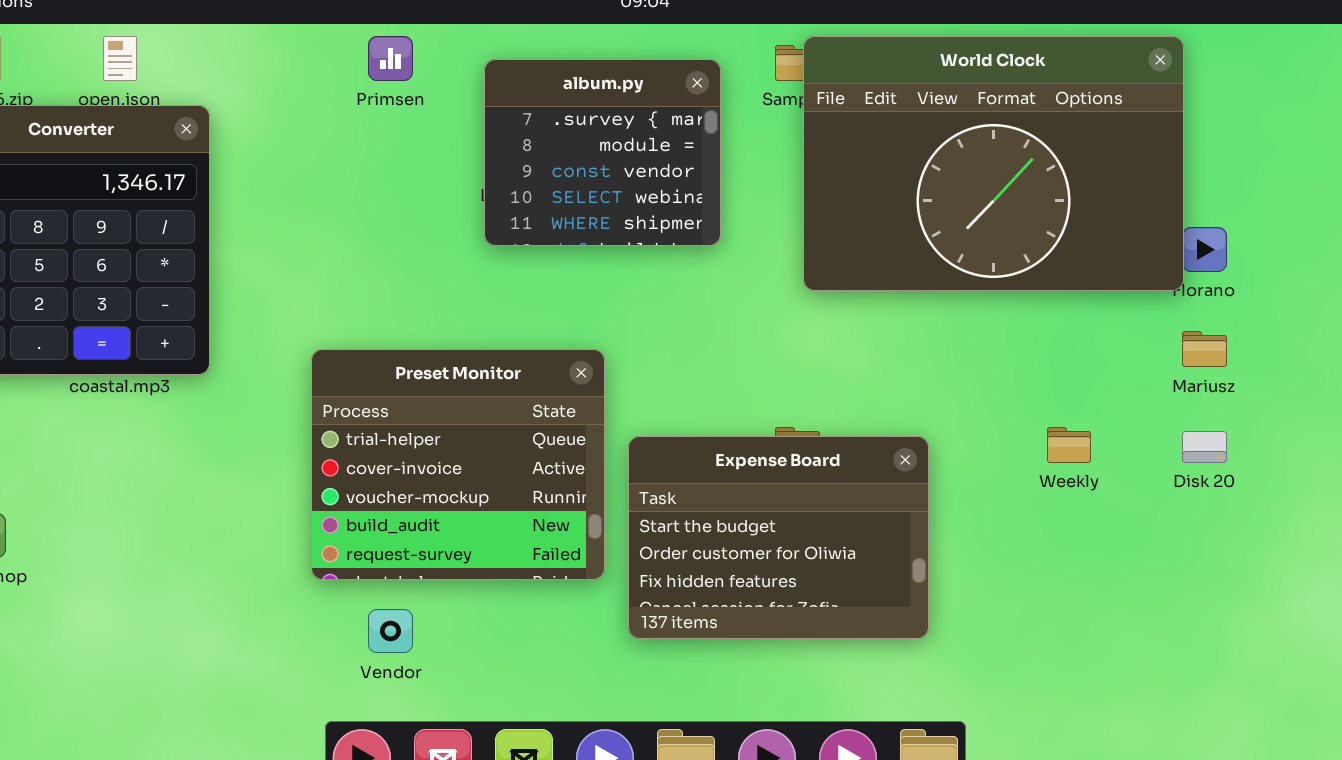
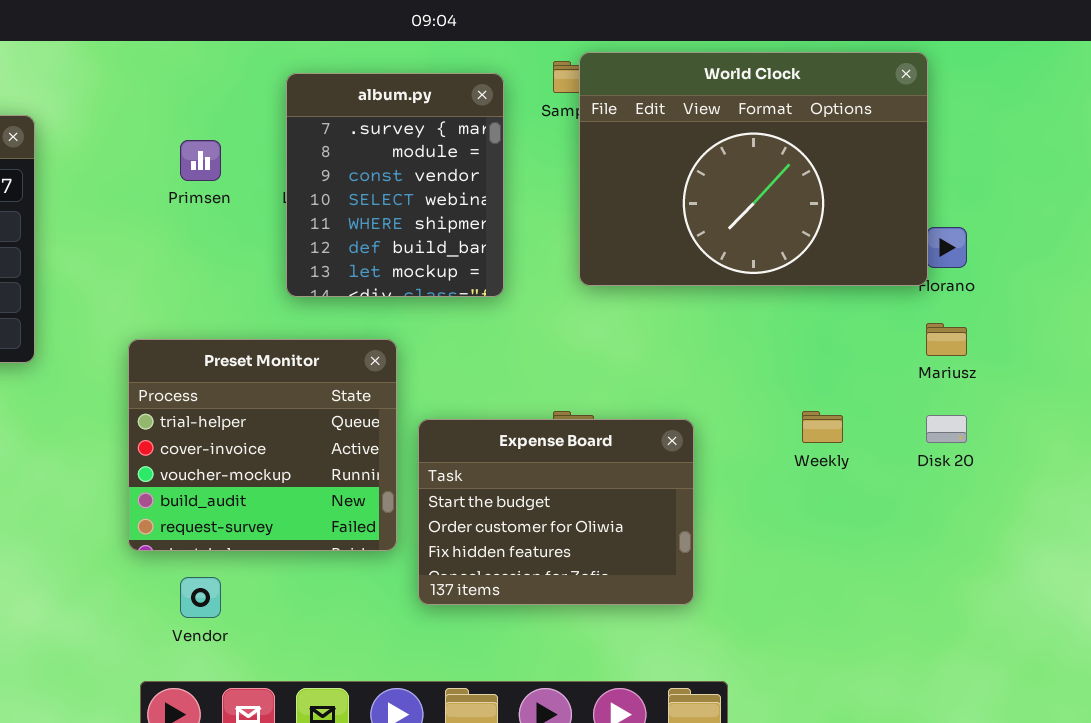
Primsen: [368,36,413,81] -> [180,140,221,181], moved
album.py: [484,59,721,246] -> [286,73,504,297], resized

